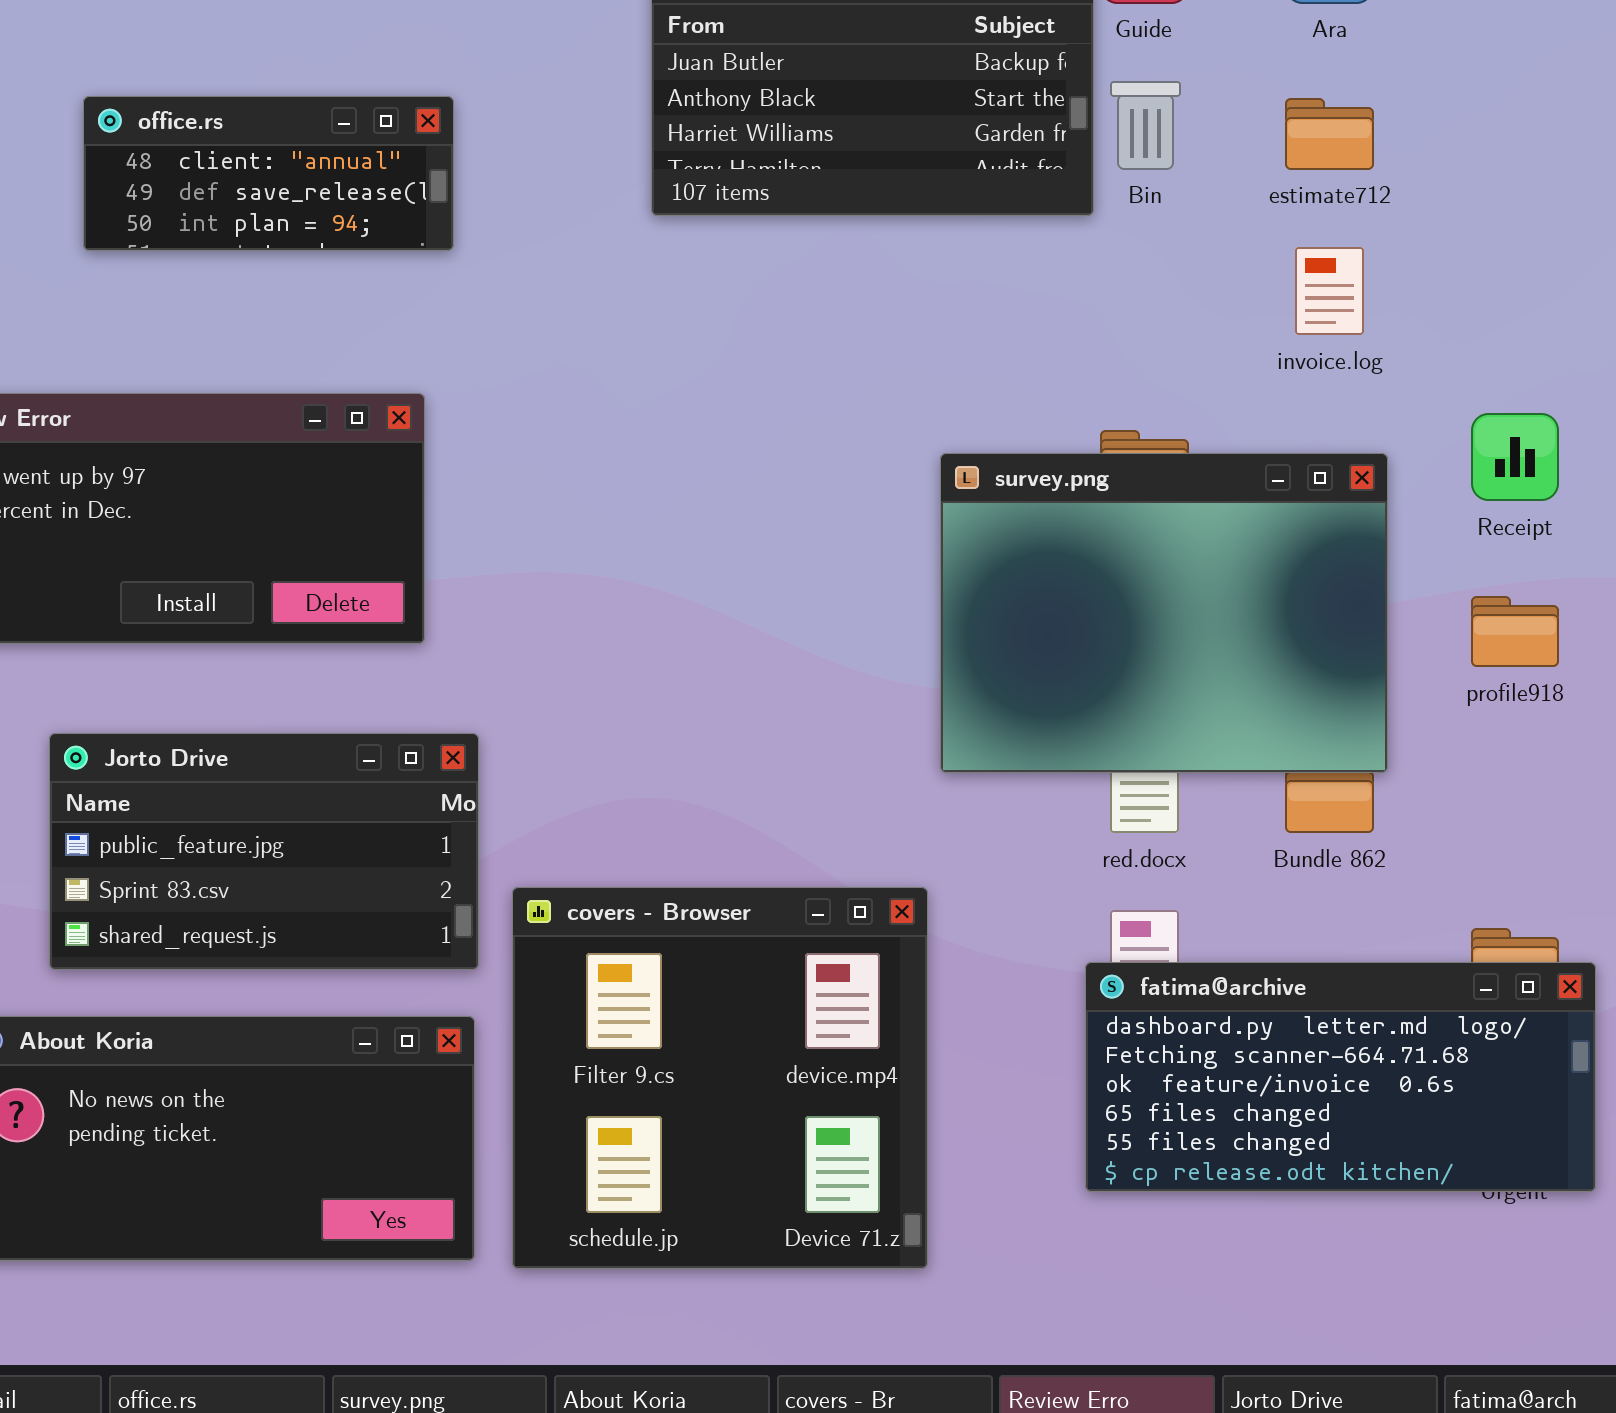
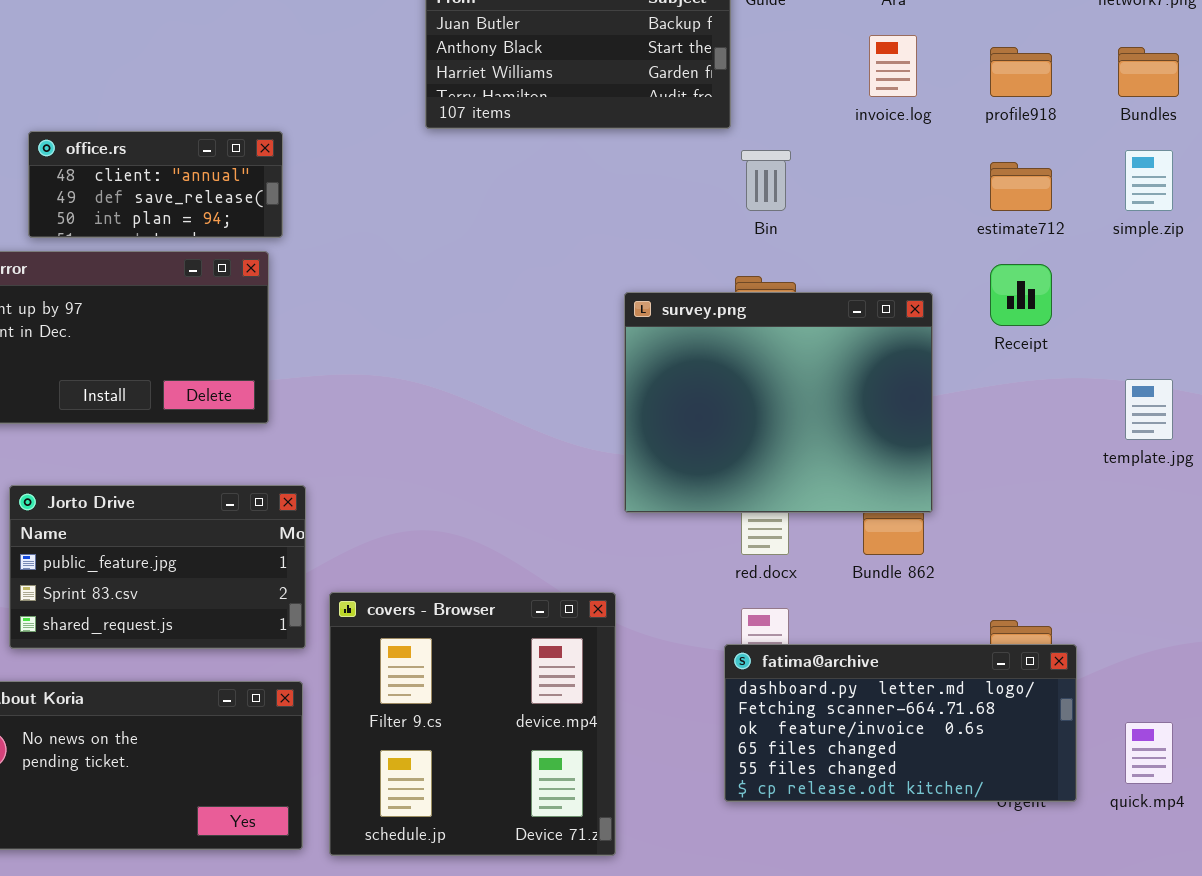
Bin: [1110,81,1181,170] -> [741,150,791,211], moved
office.rs: [83,96,454,251] -> [28,131,283,238], moved
estimate712: [1285,98,1374,170] -> [990,162,1052,211], moved
invoice.log: [1295,247,1364,335] -> [869,35,917,97], moved
profile918: [1471,596,1559,667] -> [990,47,1052,97], moved

